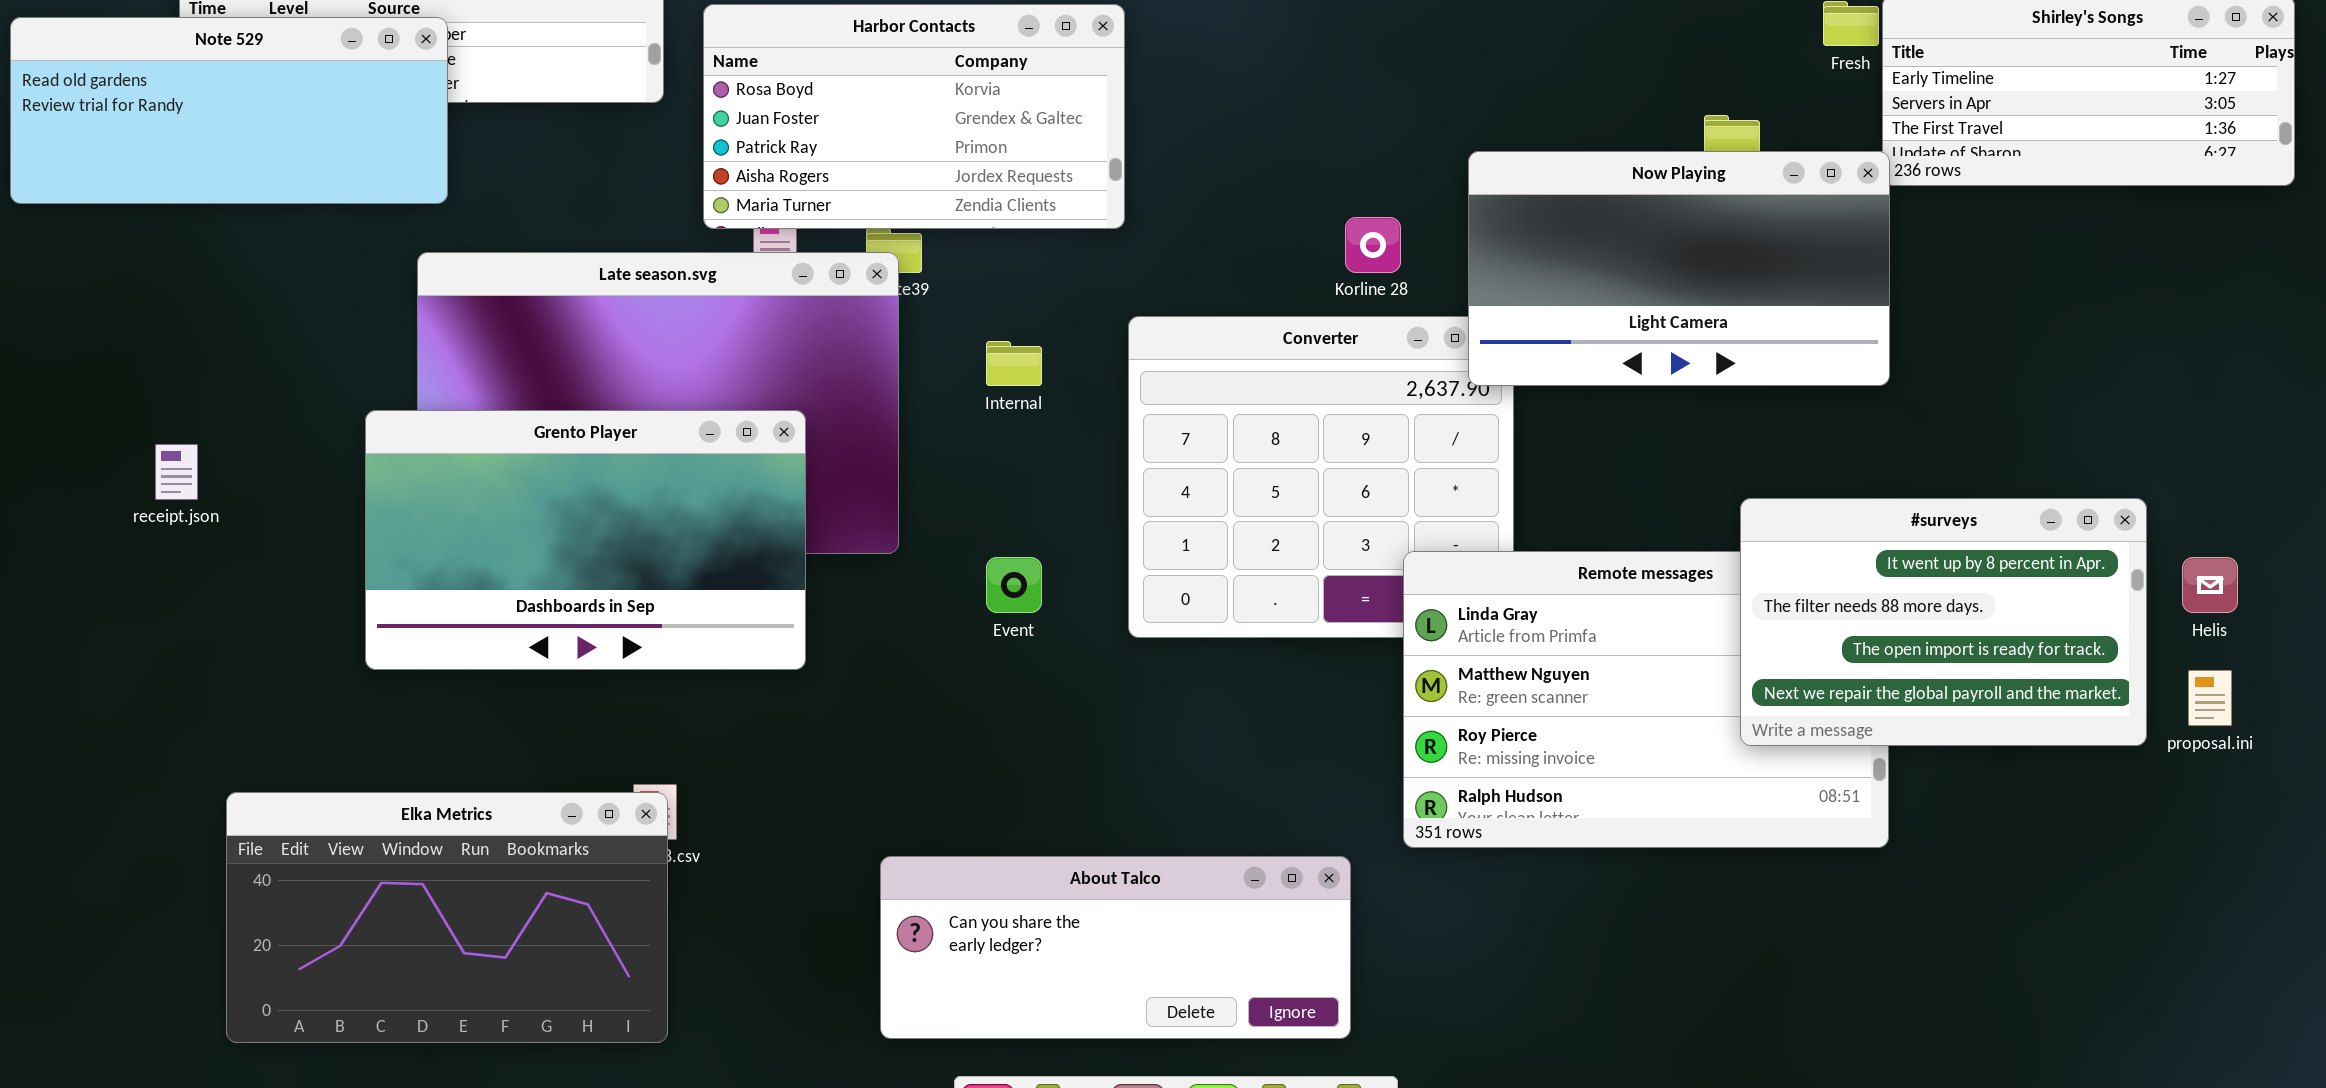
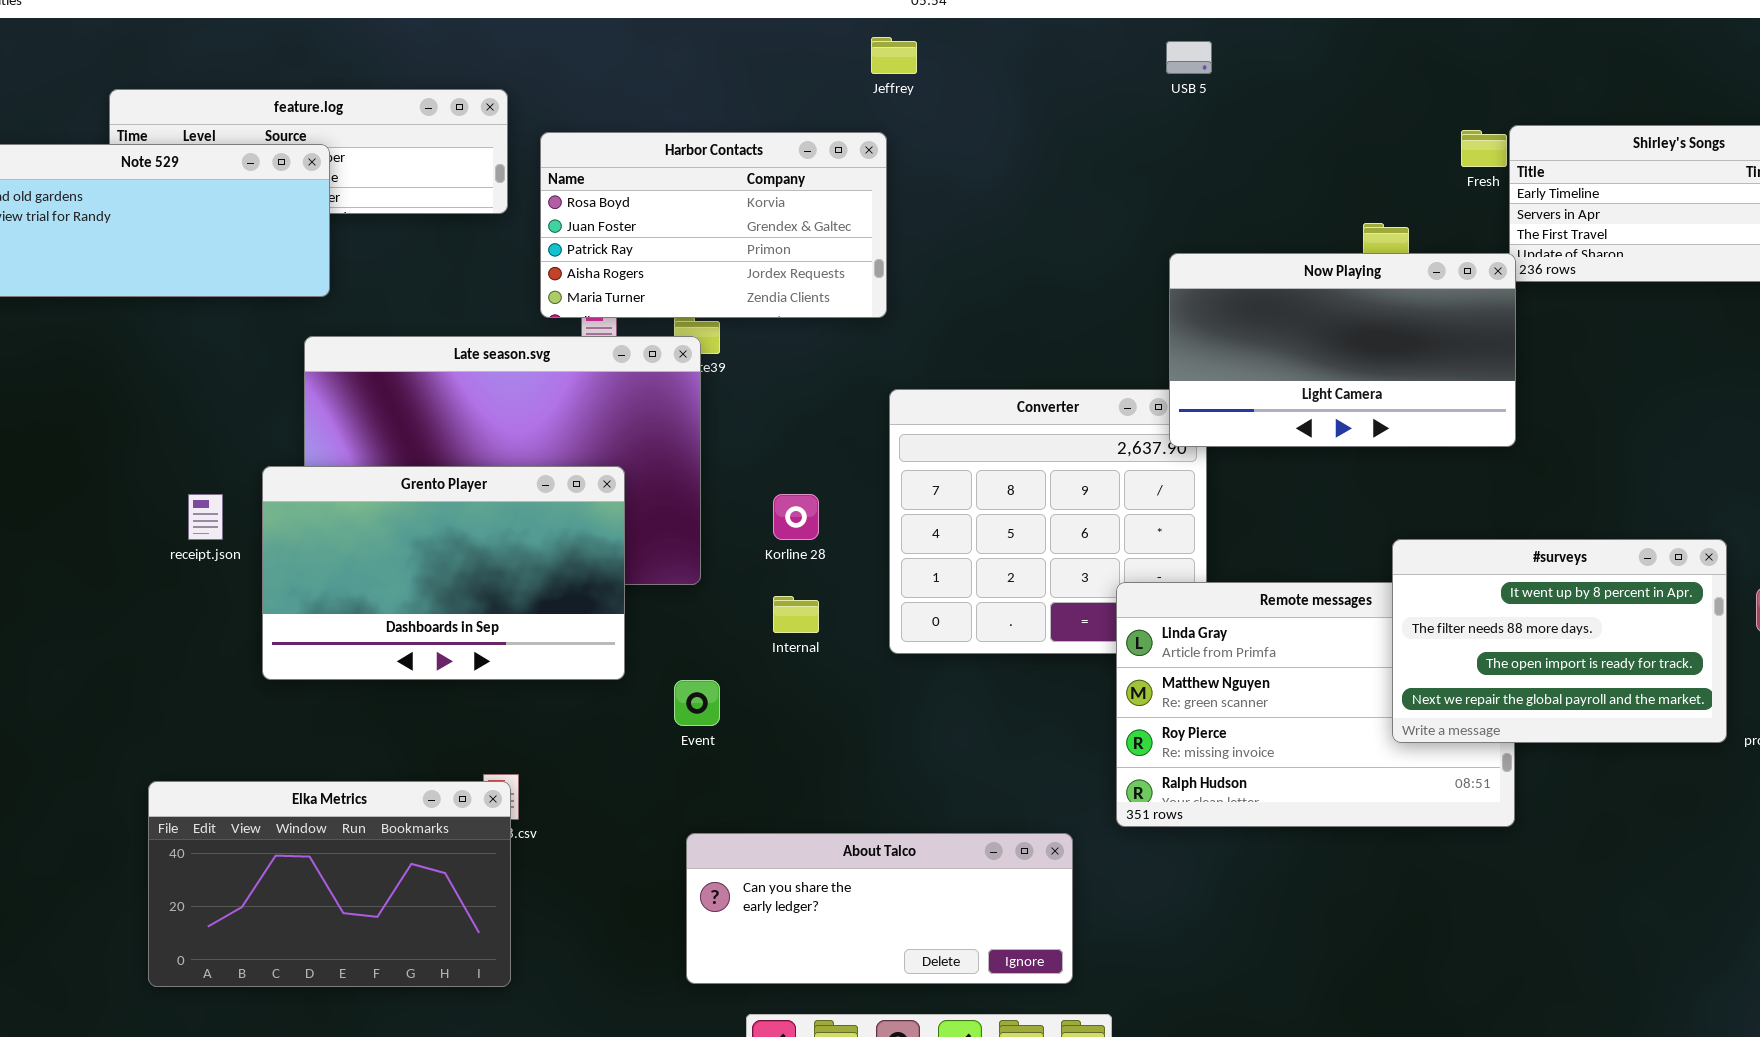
Korline 28: [1345,217,1401,273] -> [773,494,819,540], moved
Internal: [986,341,1042,386] -> [773,596,819,633], moved
receipt.json: [155,444,198,500] -> [188,494,223,540], moved
Event: [986,557,1042,613] -> [674,680,720,726], moved

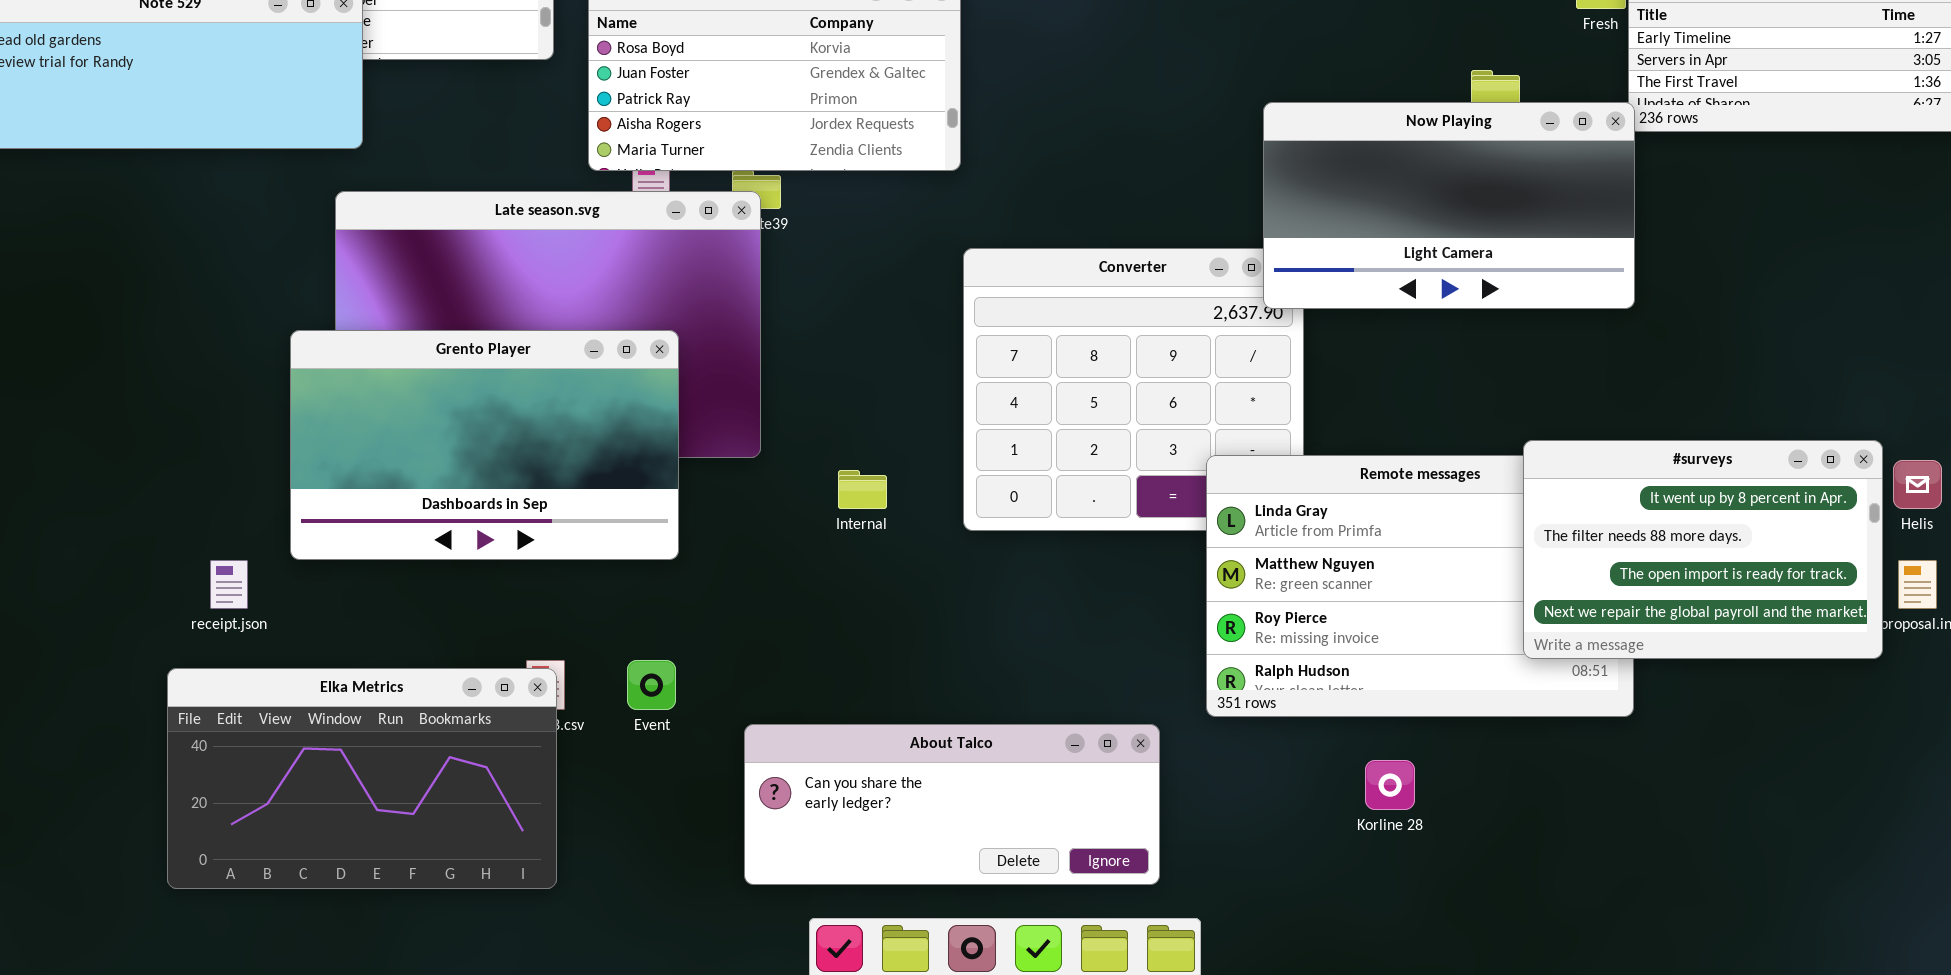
receipt.json: [188,494,223,540] -> [210,560,248,609], moved
Korline 28: [773,494,819,540] -> [1365,760,1415,810], moved
#surveys: [1392,539,1727,743] -> [1523,440,1883,659], moved
Event: [674,680,720,726] -> [627,660,676,710], moved

